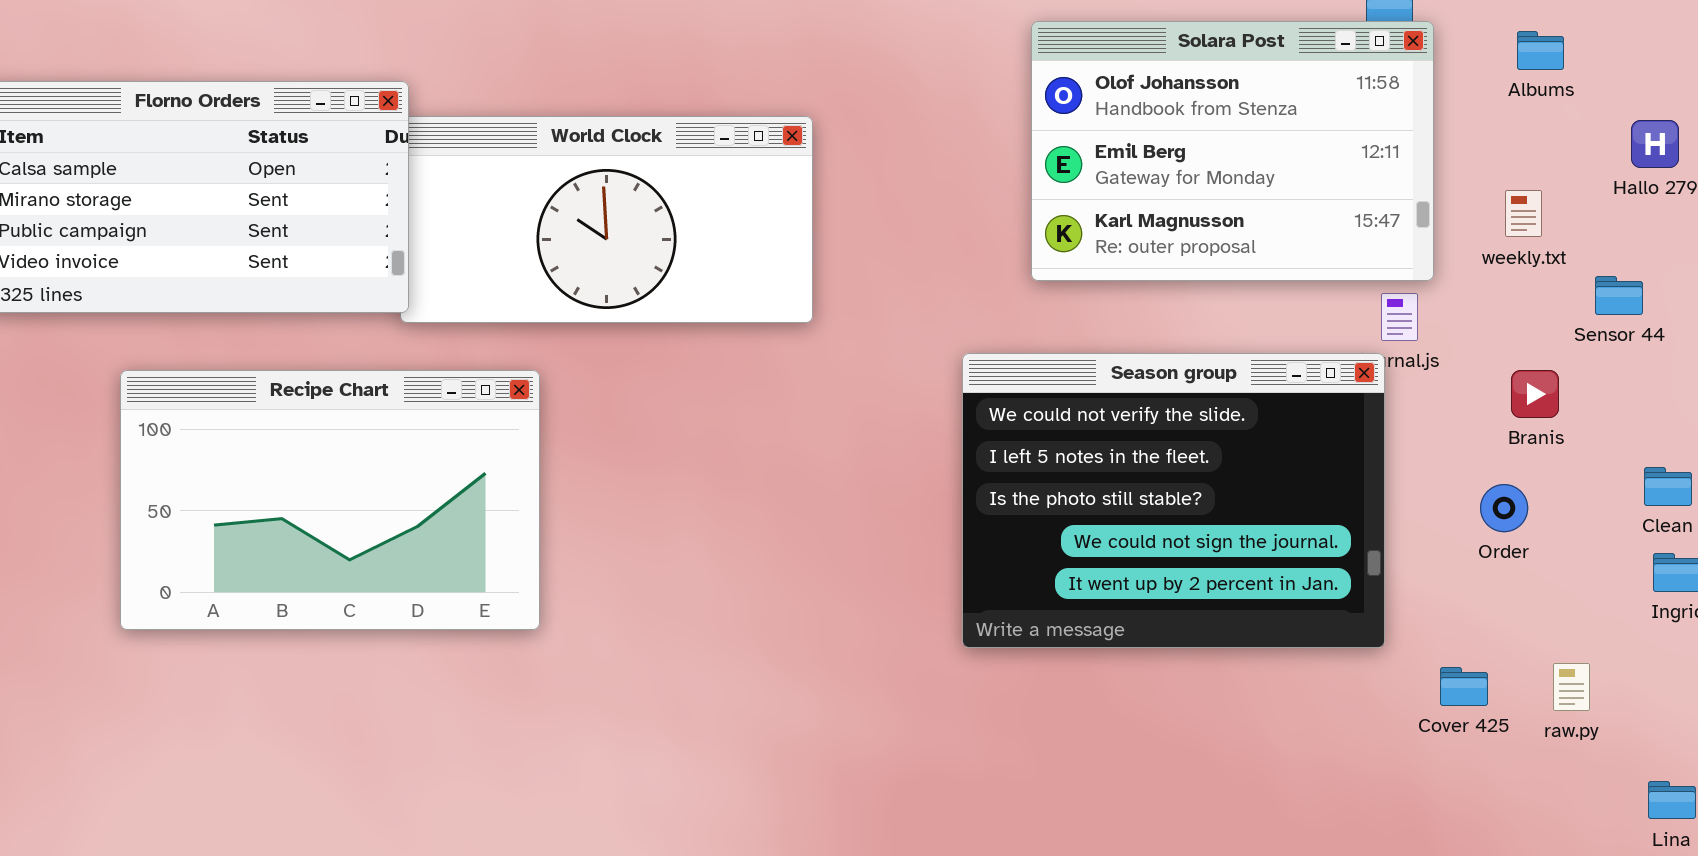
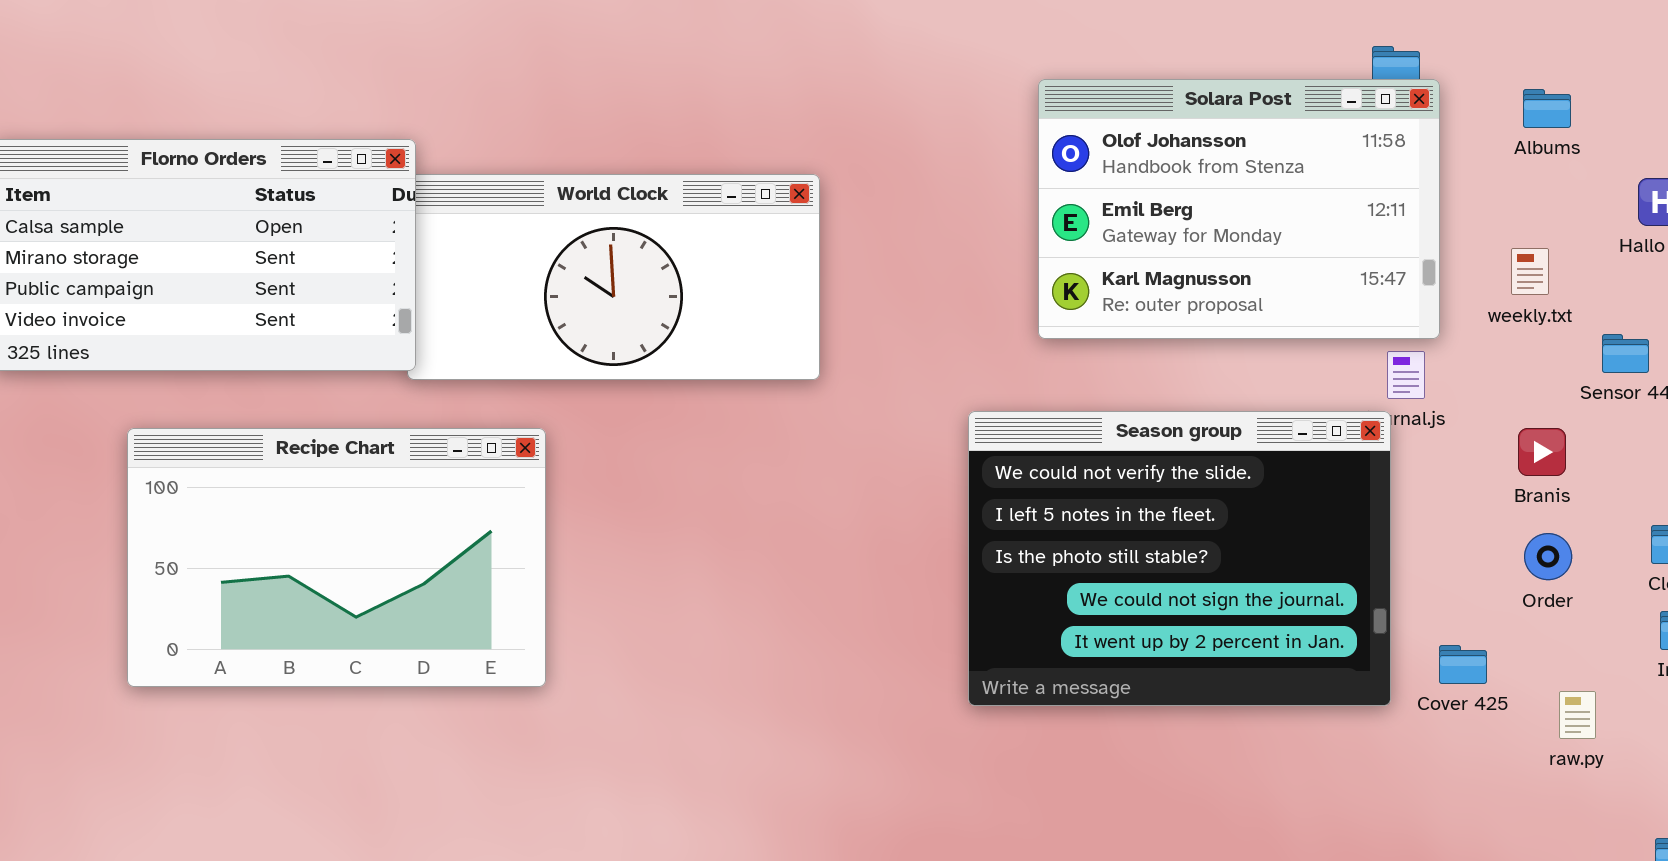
Order: [1480,484,1528,532] -> [1524,533,1572,580], moved
raw.py: [1553,663,1590,711] -> [1559,691,1596,739], moved
Cover 425: [1440,667,1488,706] -> [1439,645,1487,684], moved

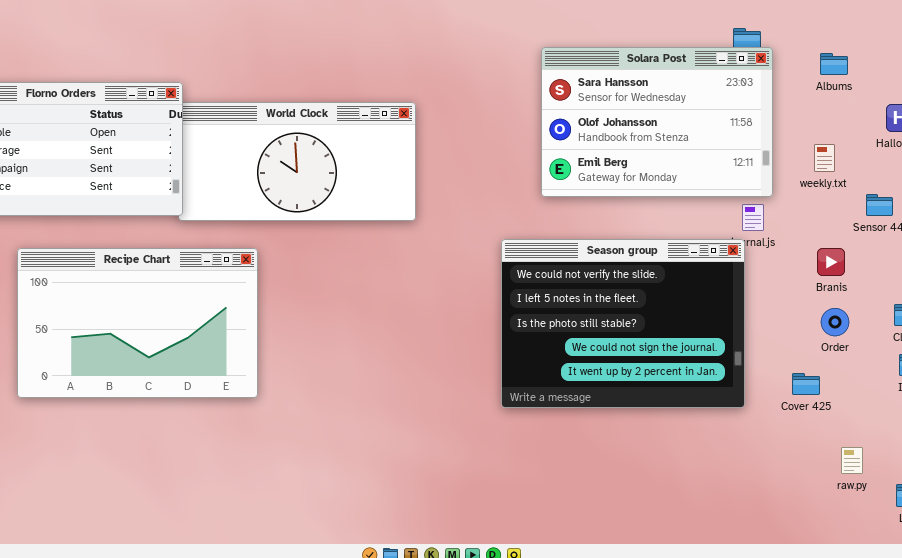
Solara Post: [1038,79,1440,339] -> [541,47,773,197], scrolled up 1 row
Cover 425: [1439,645,1487,684] -> [792,373,820,395], moved
raw.py: [1559,691,1596,739] -> [841,447,863,474], moved

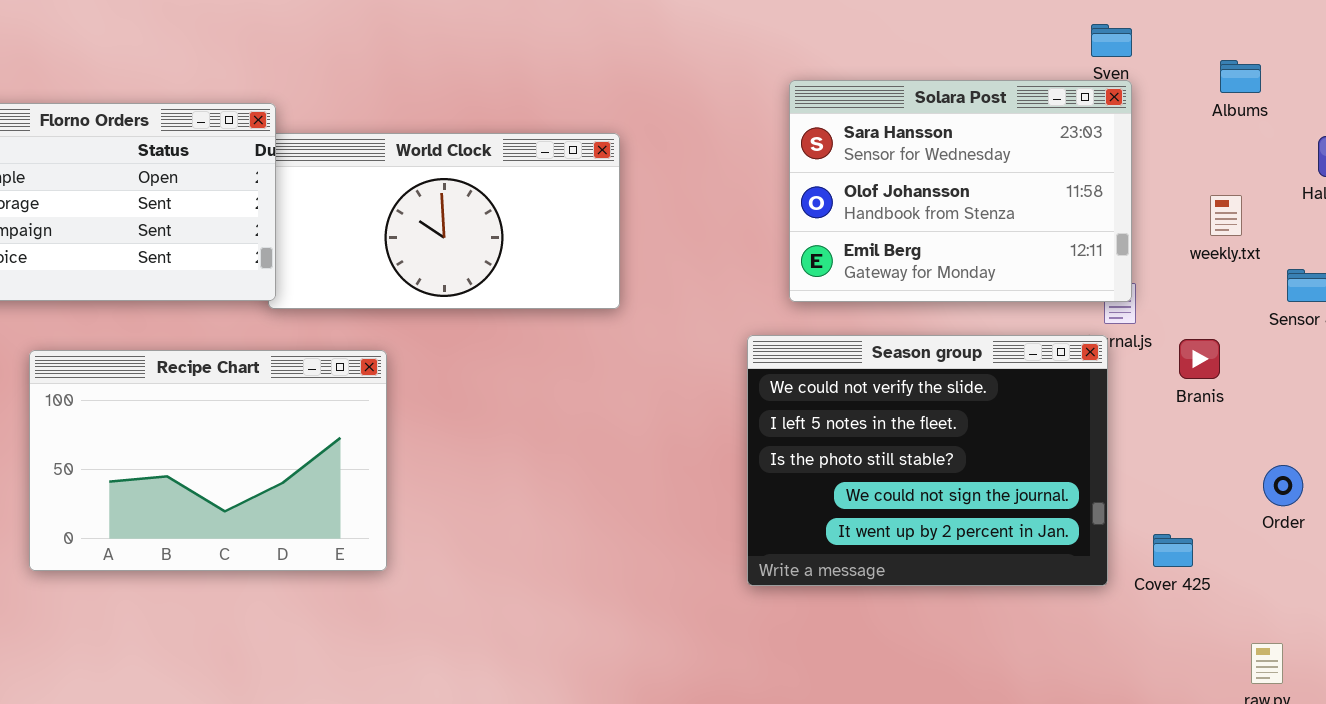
Solara Post: [541,47,773,197] -> [789,80,1132,302], moved
Branis: [817,248,845,276] -> [1179,339,1220,379], moved
Order: [821,308,849,336] -> [1263,465,1303,506], moved
Cover 425: [792,373,820,395] -> [1153,534,1193,567], moved

